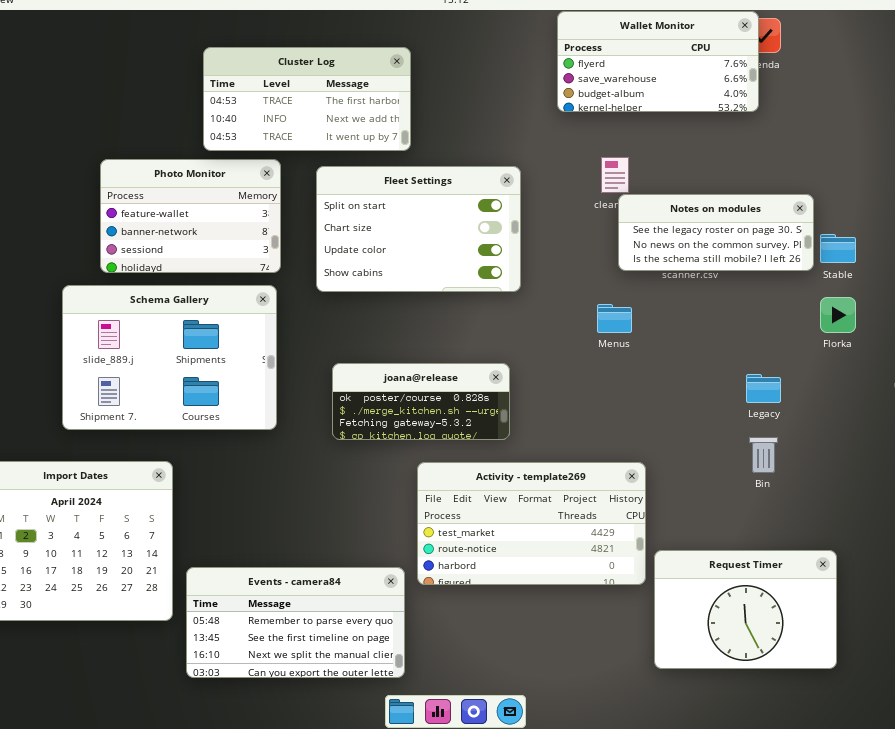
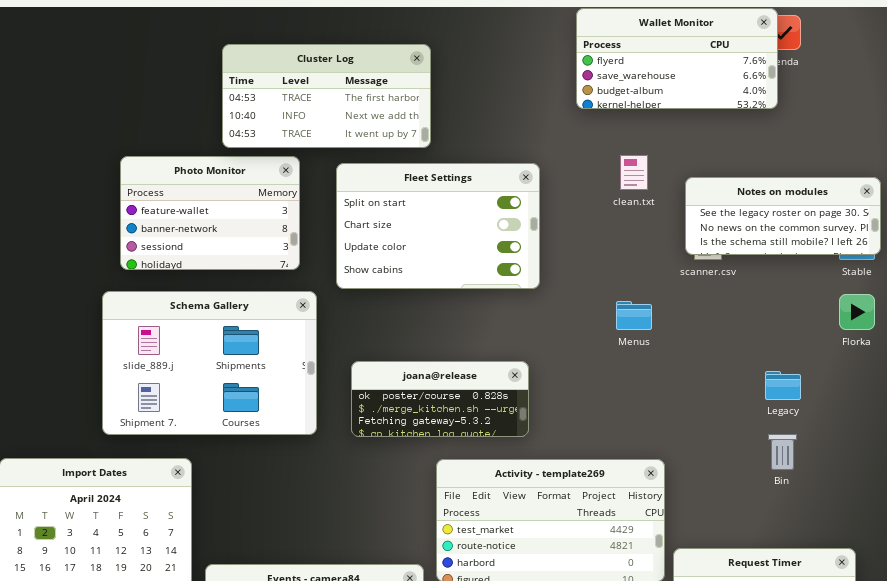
Notes on modules: [618,194,814,271] -> [685,177,881,255], moved
Schema Gallery: [62,285,277,430] -> [102,291,317,435], moved

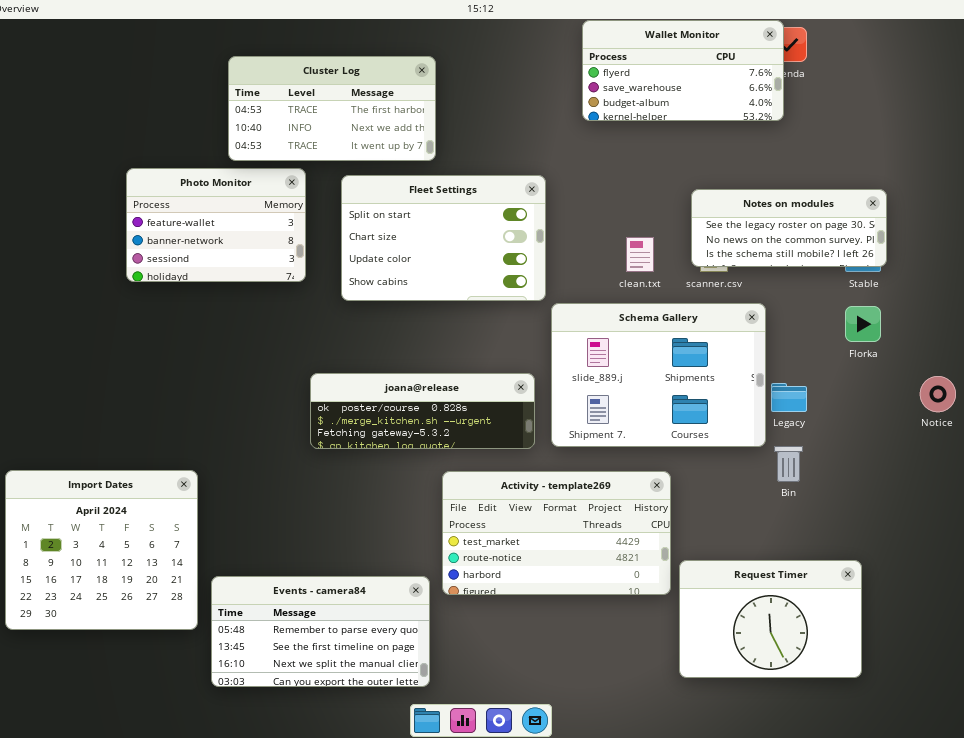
clean.txt: [620,155,648,190] -> [626,237,654,272], moved
Schema Gallery: [102,291,317,435] -> [551,303,766,447], moved
joana@release: [351,361,529,437] -> [310,373,535,449], resized

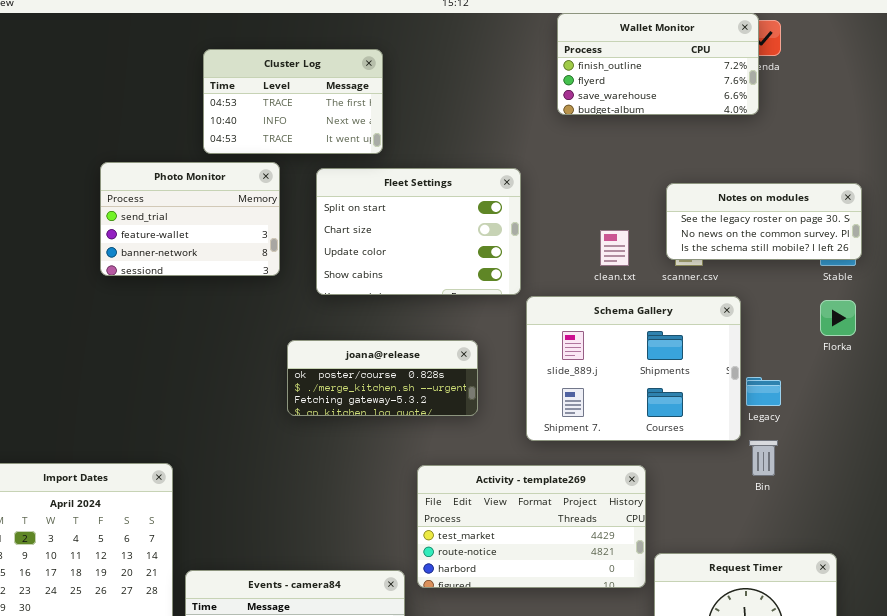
Wallet Monitor: [582,20,784,121] -> [557,13,759,115], scrolled up 1 row
Cluster Log: [228,56,436,161] -> [203,49,383,154], resized
Photo Monitor: [126,168,306,282] -> [100,162,280,276], scrolled up 1 row
joana@release: [310,373,535,449] -> [287,340,478,416], moved, resized

